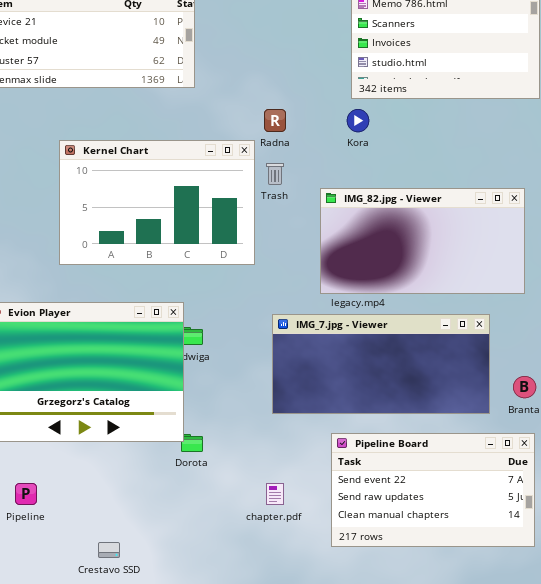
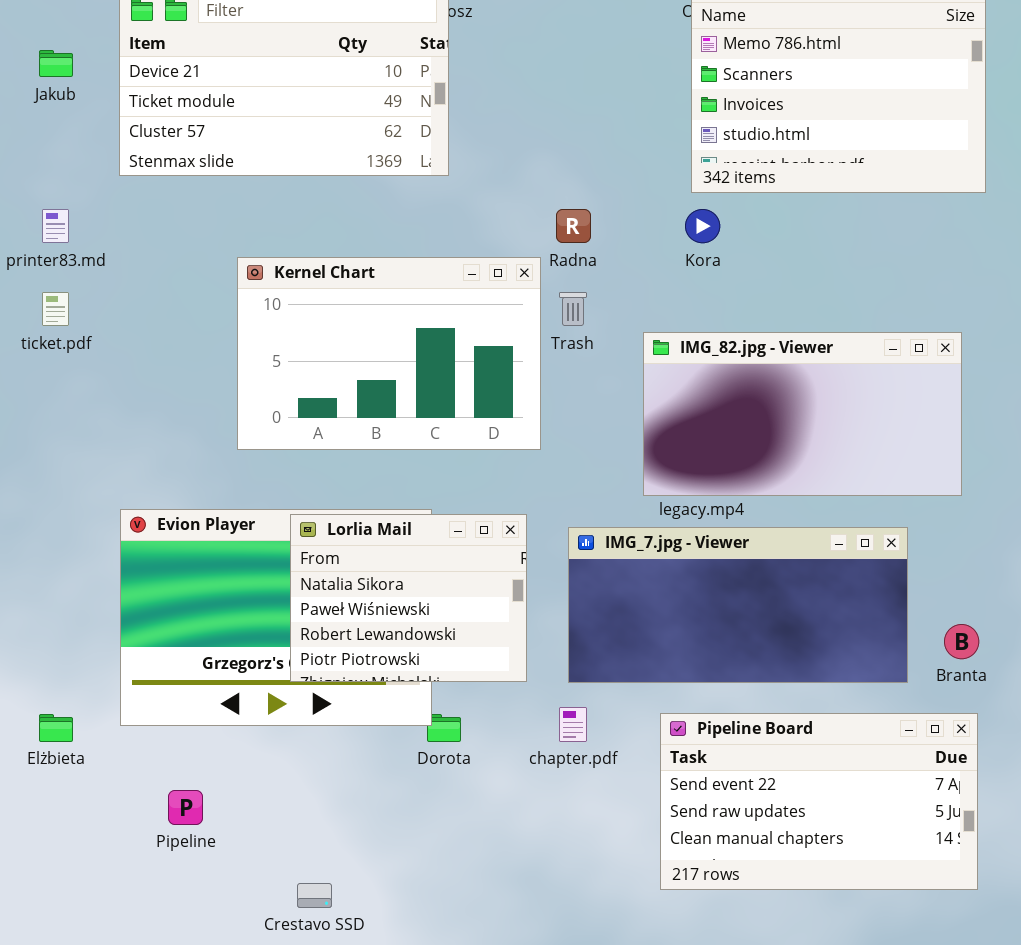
Lorlia Mail: none -> [290,514,527,682], opened
chapter.pdf: [266,483,284,505] -> [559,707,587,742], moved

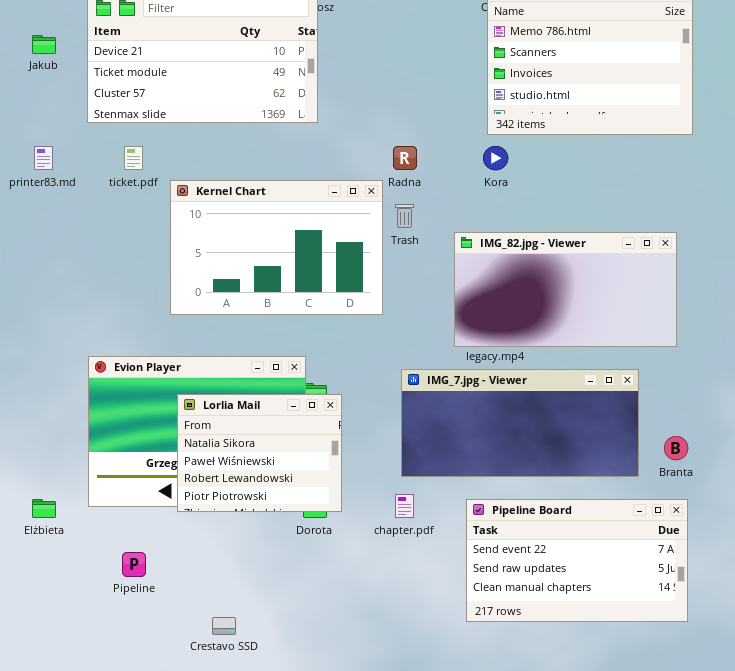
ticket.pdf: [42,292,69,326] -> [124,146,143,170], moved
Lorlia Mail: [290,514,527,682] -> [177,394,342,512], moved

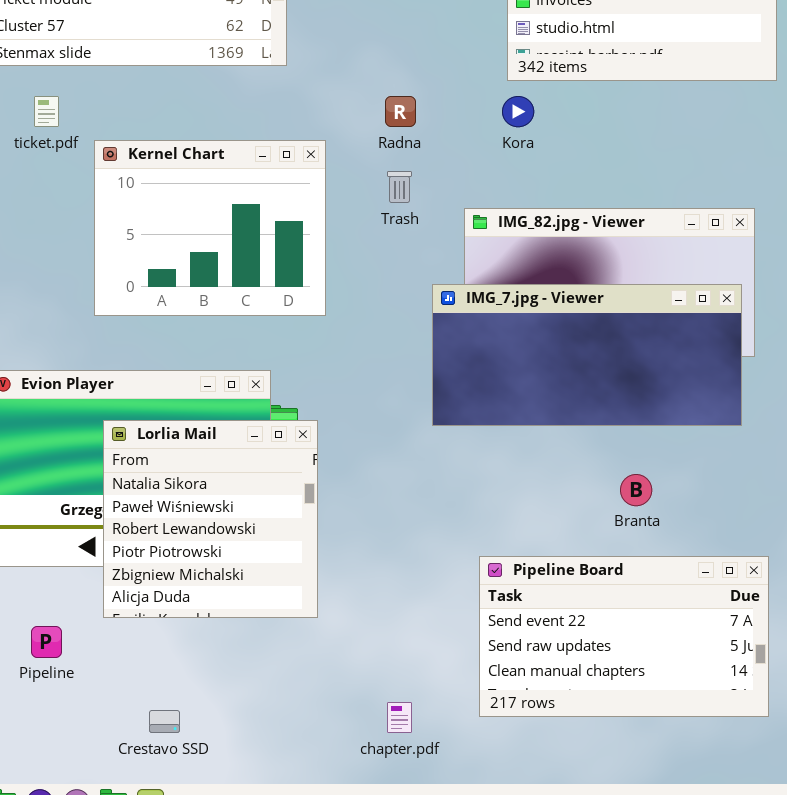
Kernel Chart: [170,180,383,315] -> [94,140,326,316], resized
IMG_7.jpg - Viewer: [401,369,639,477] -> [432,284,742,426], moved
Lorlia Mail: [177,394,342,512] -> [103,420,318,618], resized
Branta: [664,436,688,460] -> [620,474,652,506], moved
chapter.pdf: [395,494,414,518] -> [387,702,412,733], moved

